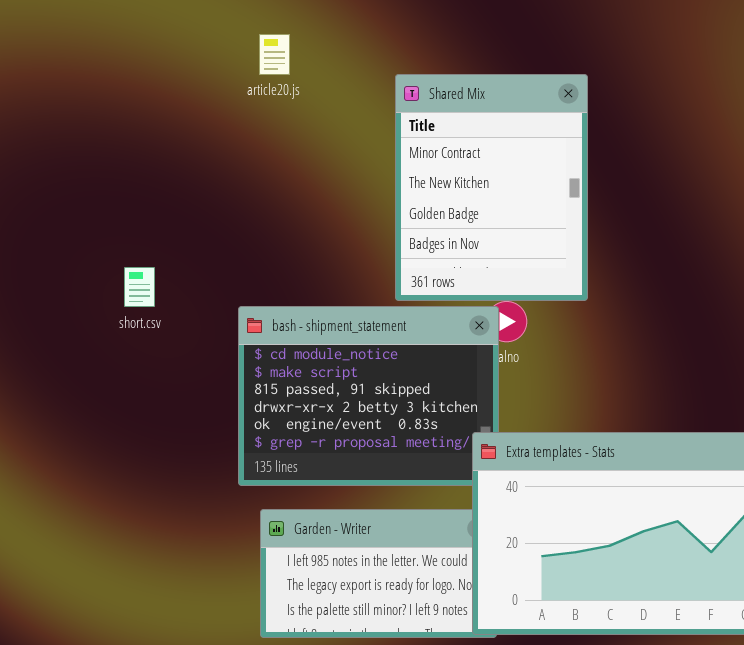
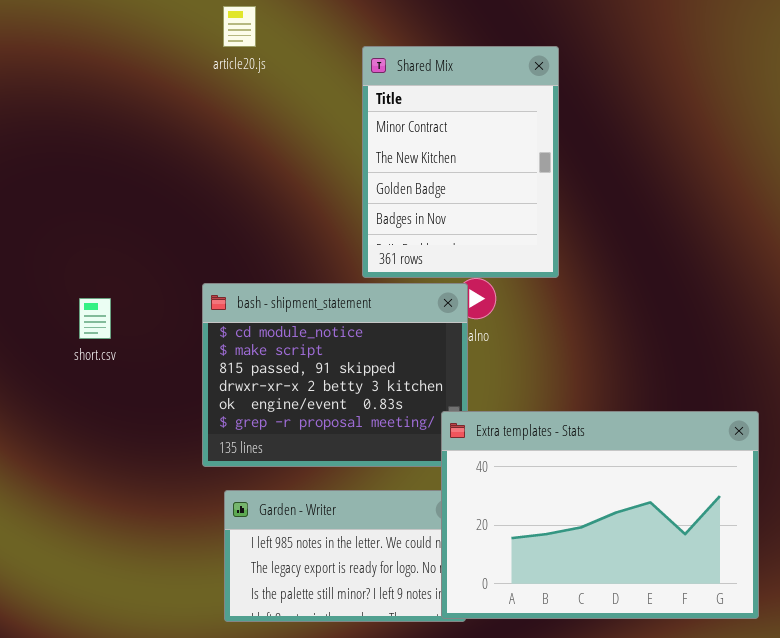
short.csv: [124,267,155,307] -> [79,298,111,339], moved

